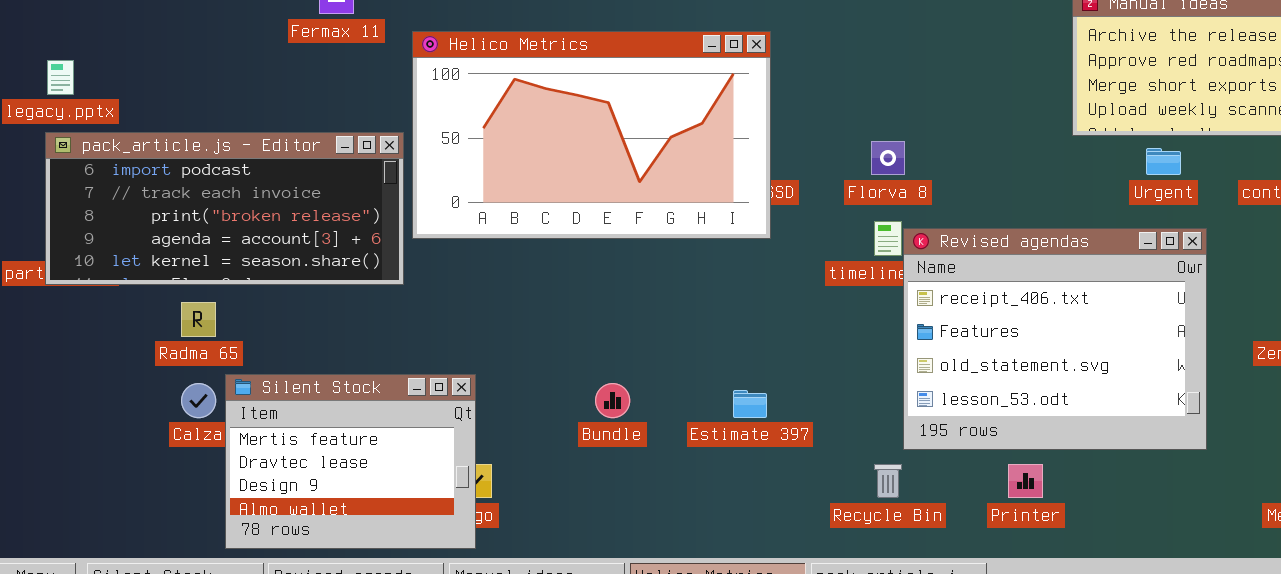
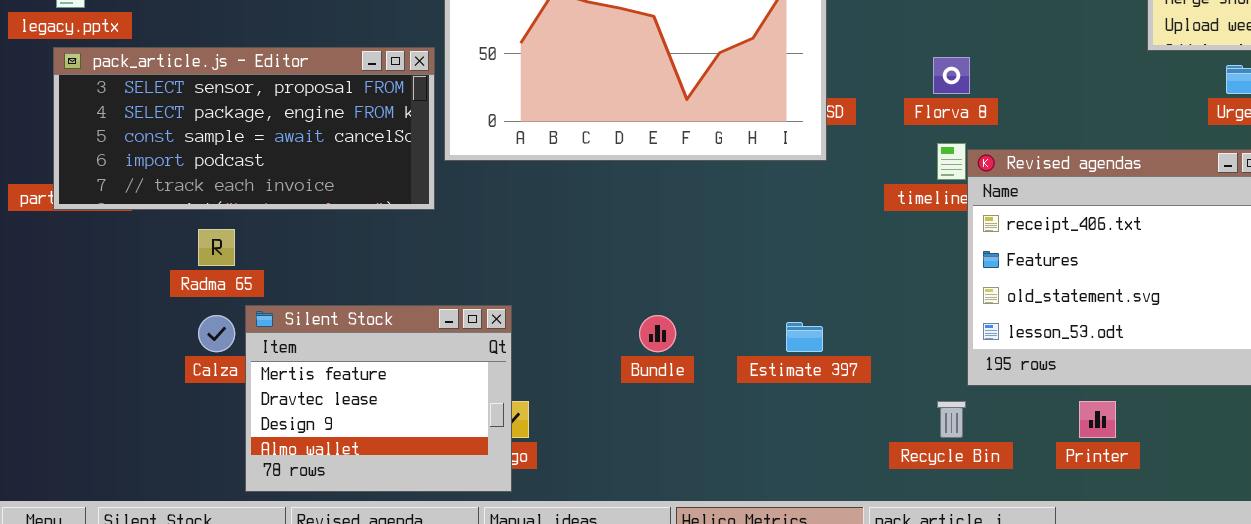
pack_article.js - Editor: [45,132,404,285] -> [53,47,435,210], scrolled up 3 rows

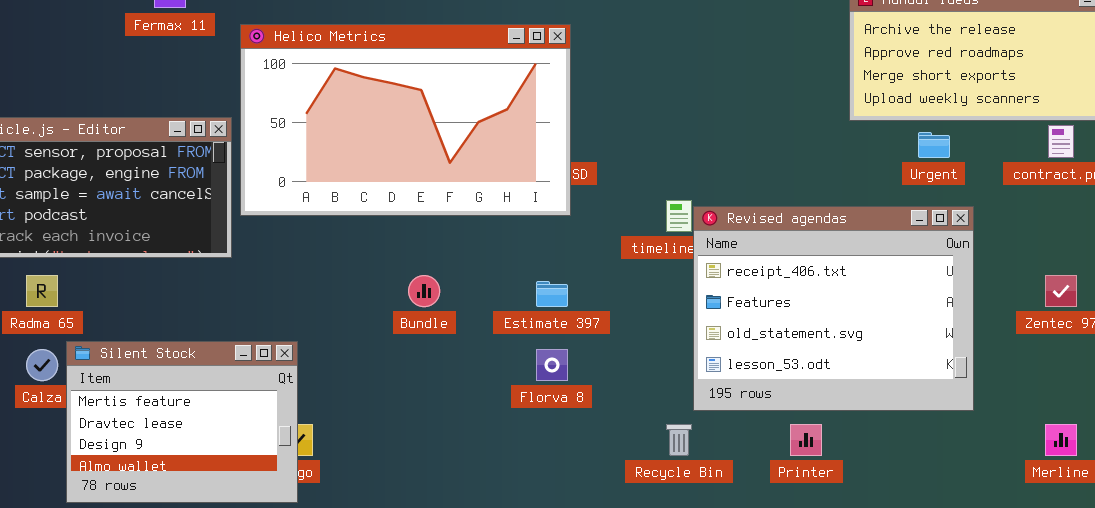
Florva 8: [933,57,970,94] -> [536,349,568,381], moved
Bundle: [639,315,676,352] -> [408,275,440,307], moved
Estimate 397: [786,322,823,352] -> [536,281,568,307], moved

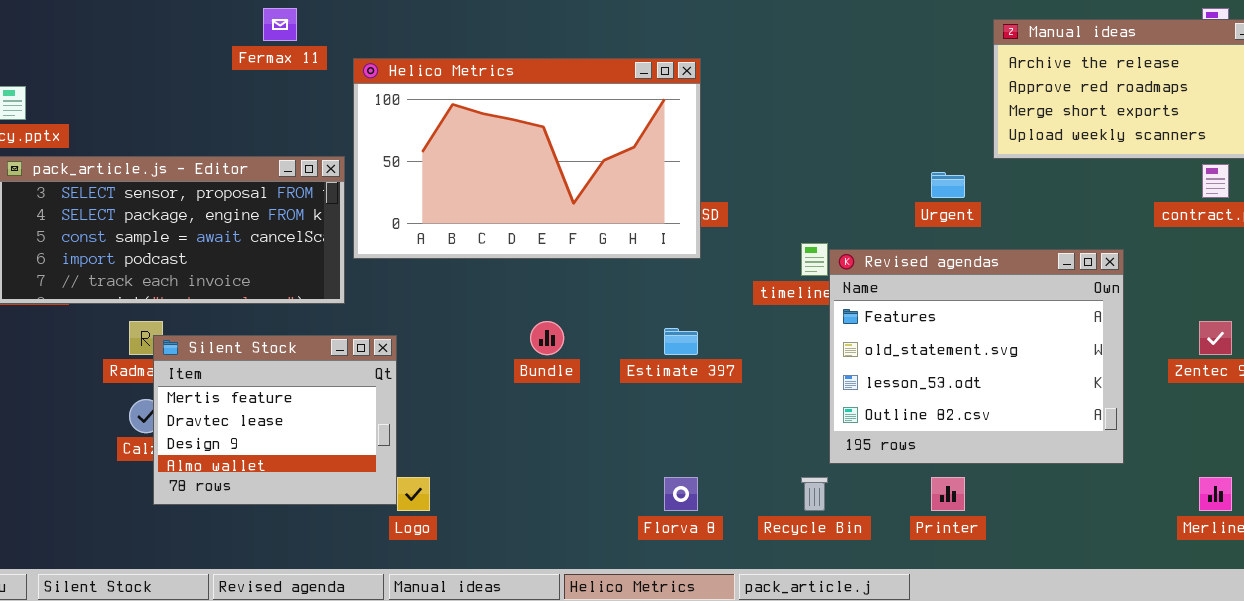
Urgent: [918,132,950,158] -> [931,172,965,198], moved
Revised agendas: [693,206,974,411] -> [829,249,1124,464], scrolled down 1 row
Silent Stock: [66,341,298,503] -> [153,335,397,505], moved
Florva 8: [536,349,568,381] -> [664,477,698,511], moved

